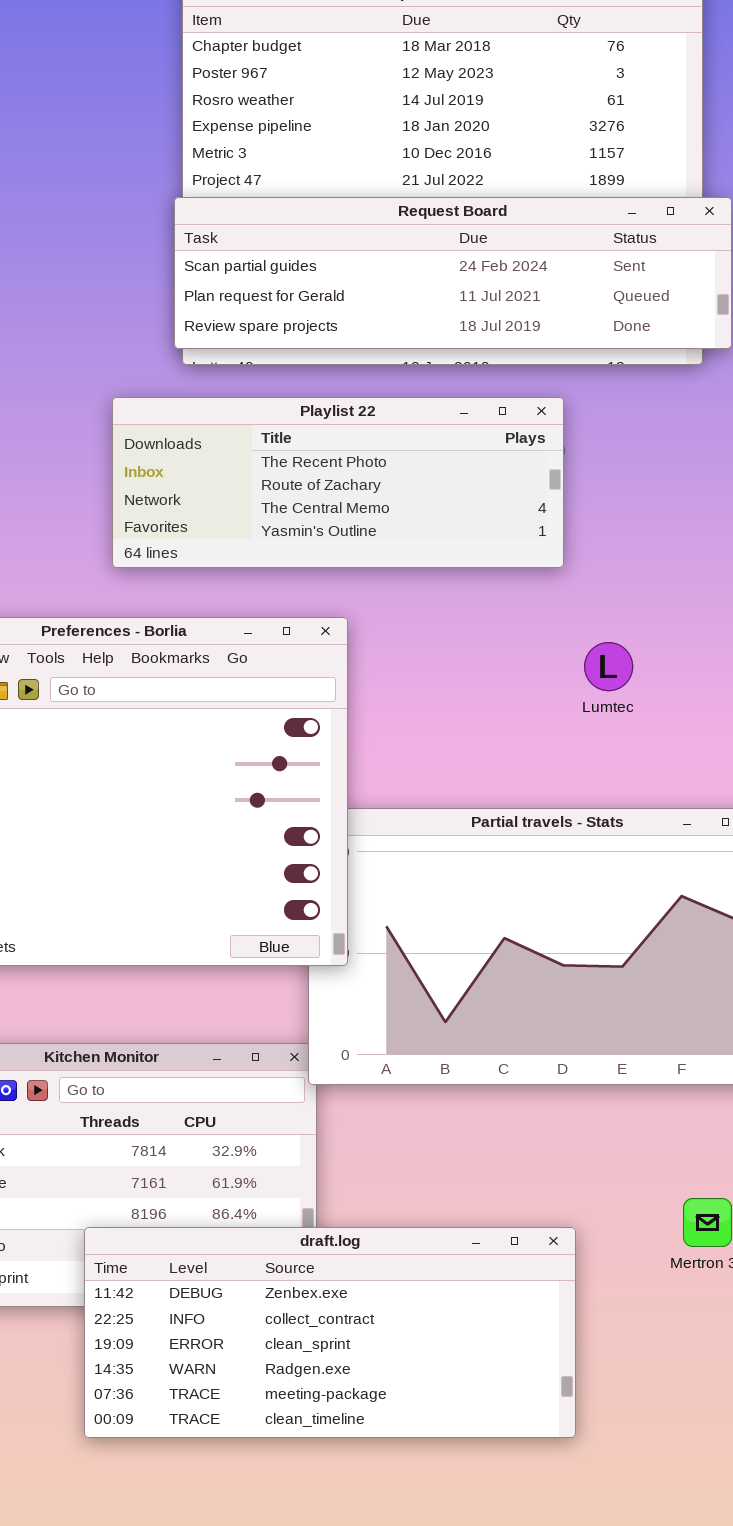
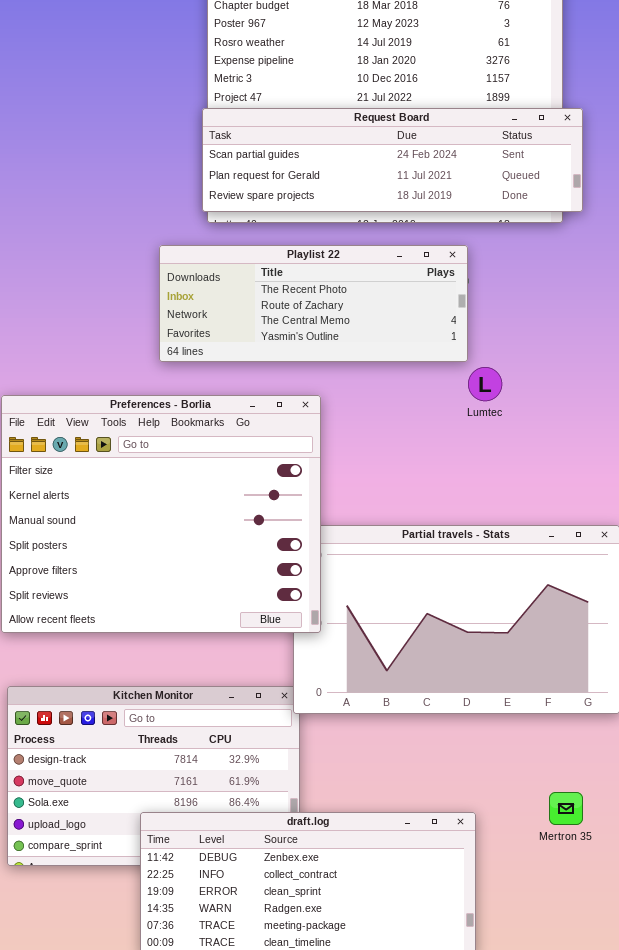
Lumtec: [584,642,633,691] -> [468,367,502,401], moved

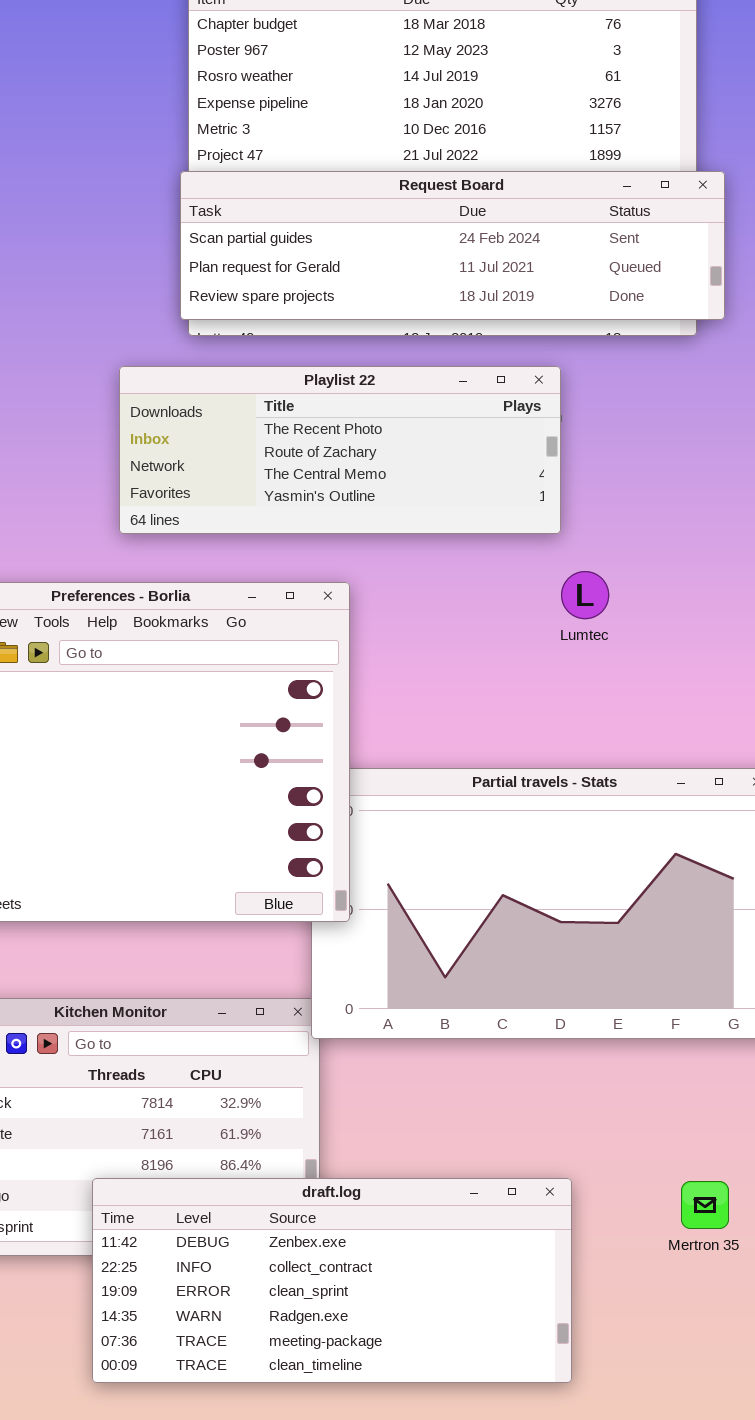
Lumtec: [468,367,502,401] -> [561,571,609,619], moved
Mertron 35: [549,792,583,825] -> [681,1181,729,1229], moved

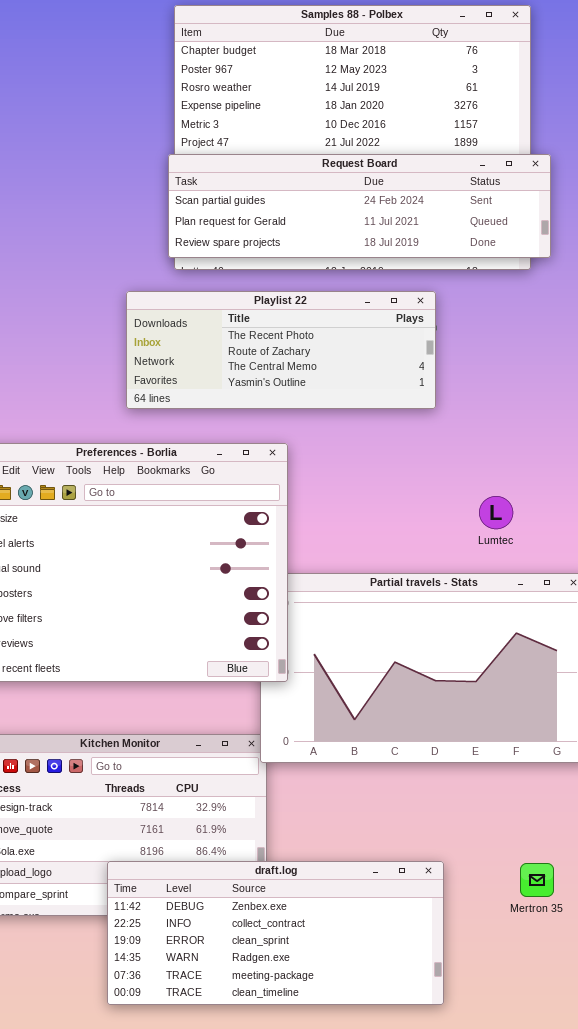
Lumtec: [561,571,609,619] -> [479,496,513,529], moved

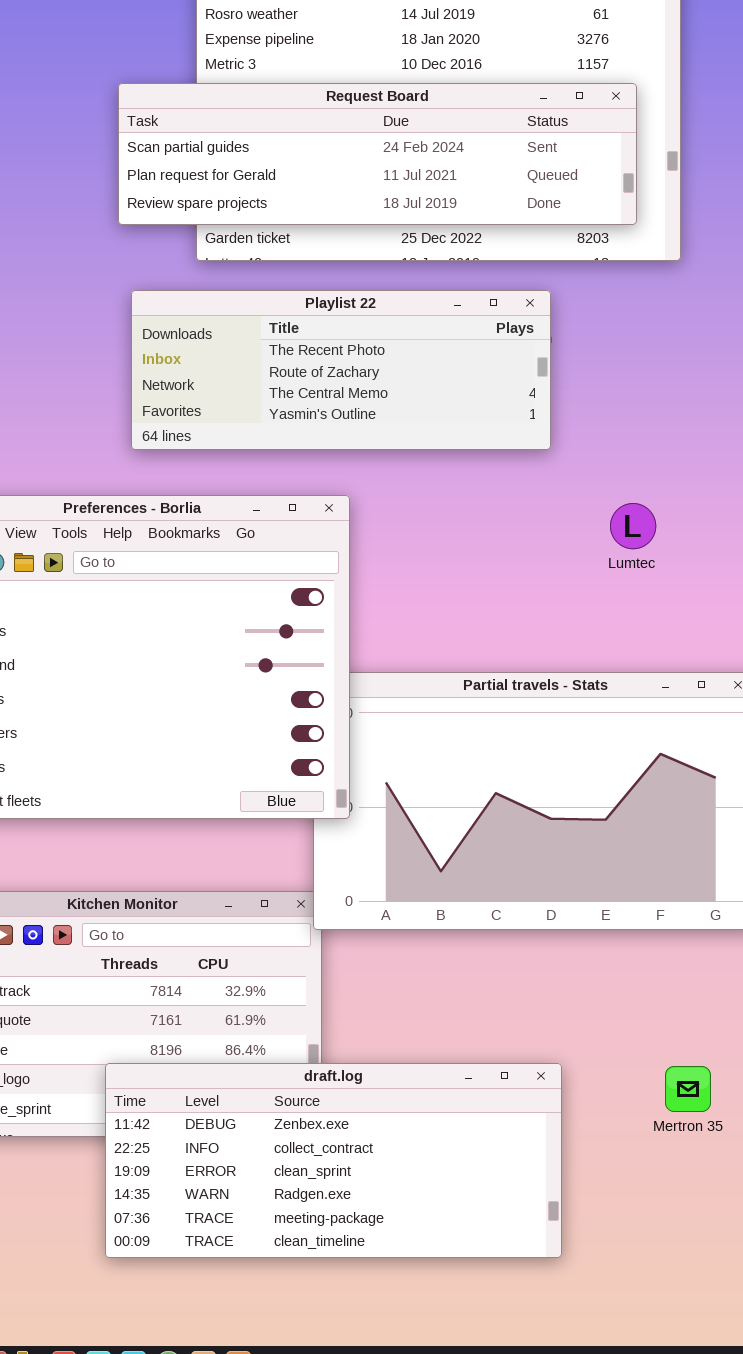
Request Board: [168,154,551,258] -> [118,83,637,225], moved
Lumtec: [479,496,513,529] -> [610,503,656,549], moved

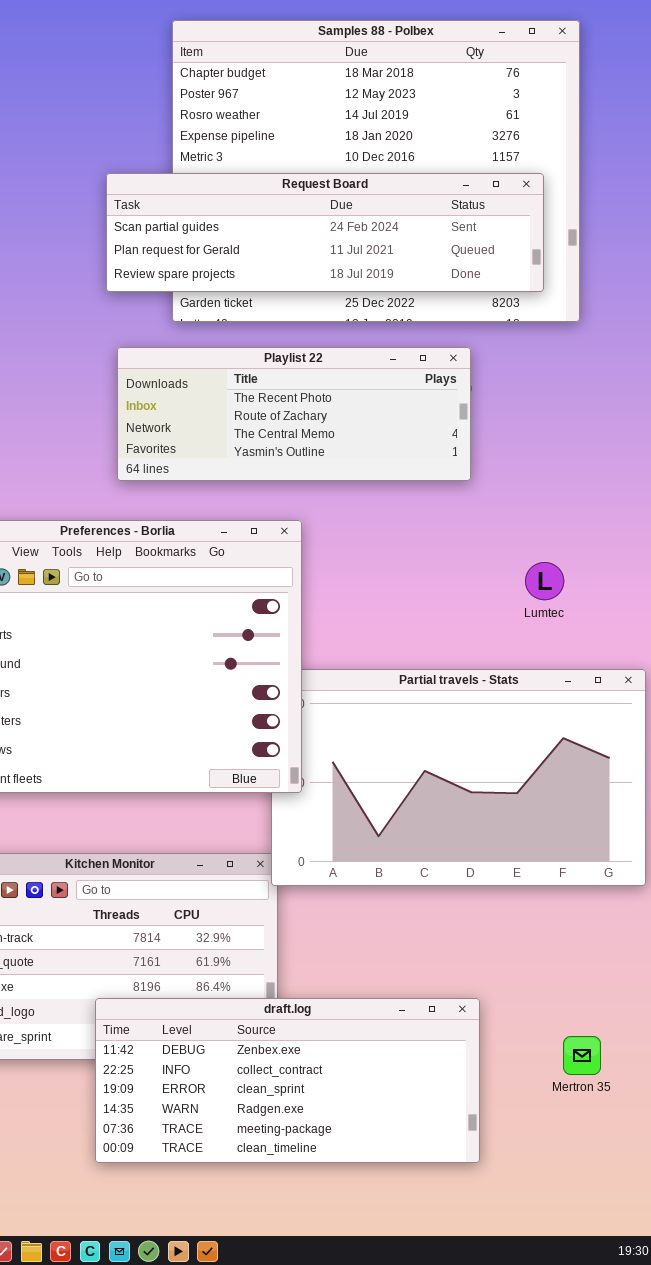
Lumtec: [610,503,656,549] -> [525,562,564,600], moved
Mertron 35: [665,1066,711,1112] -> [563,1036,601,1075], moved

